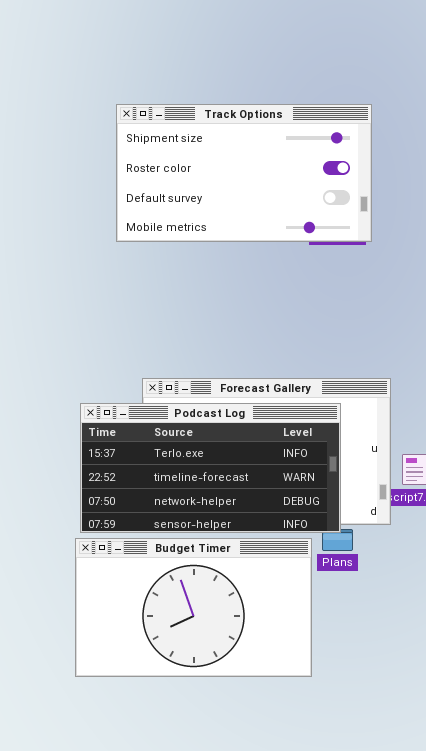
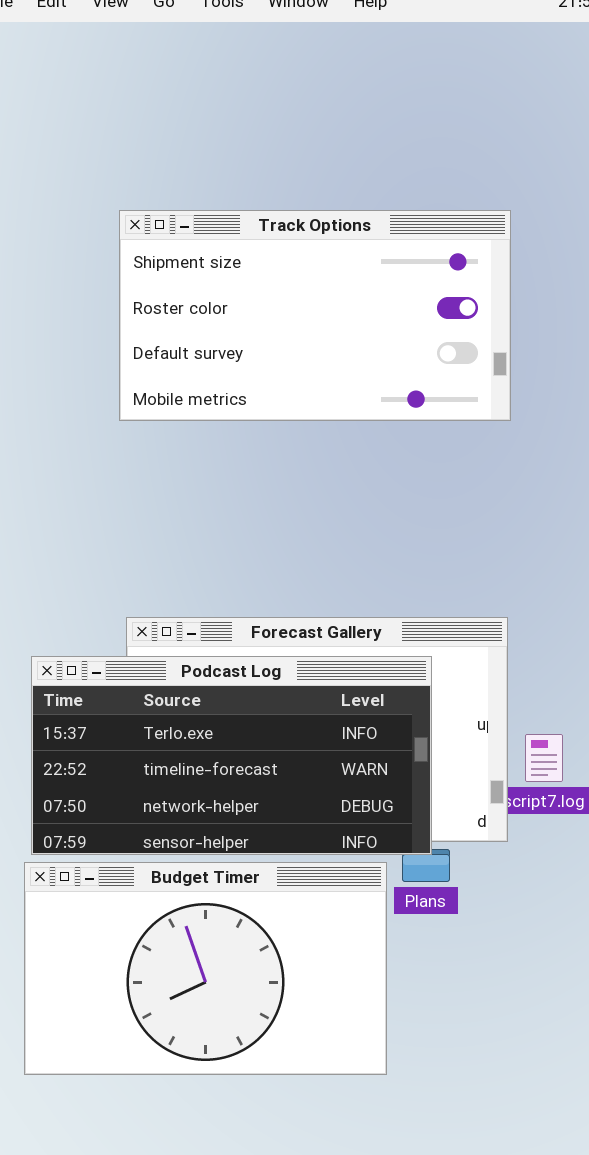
Track Options: [116,104,372,242] -> [119,210,511,421], moved

